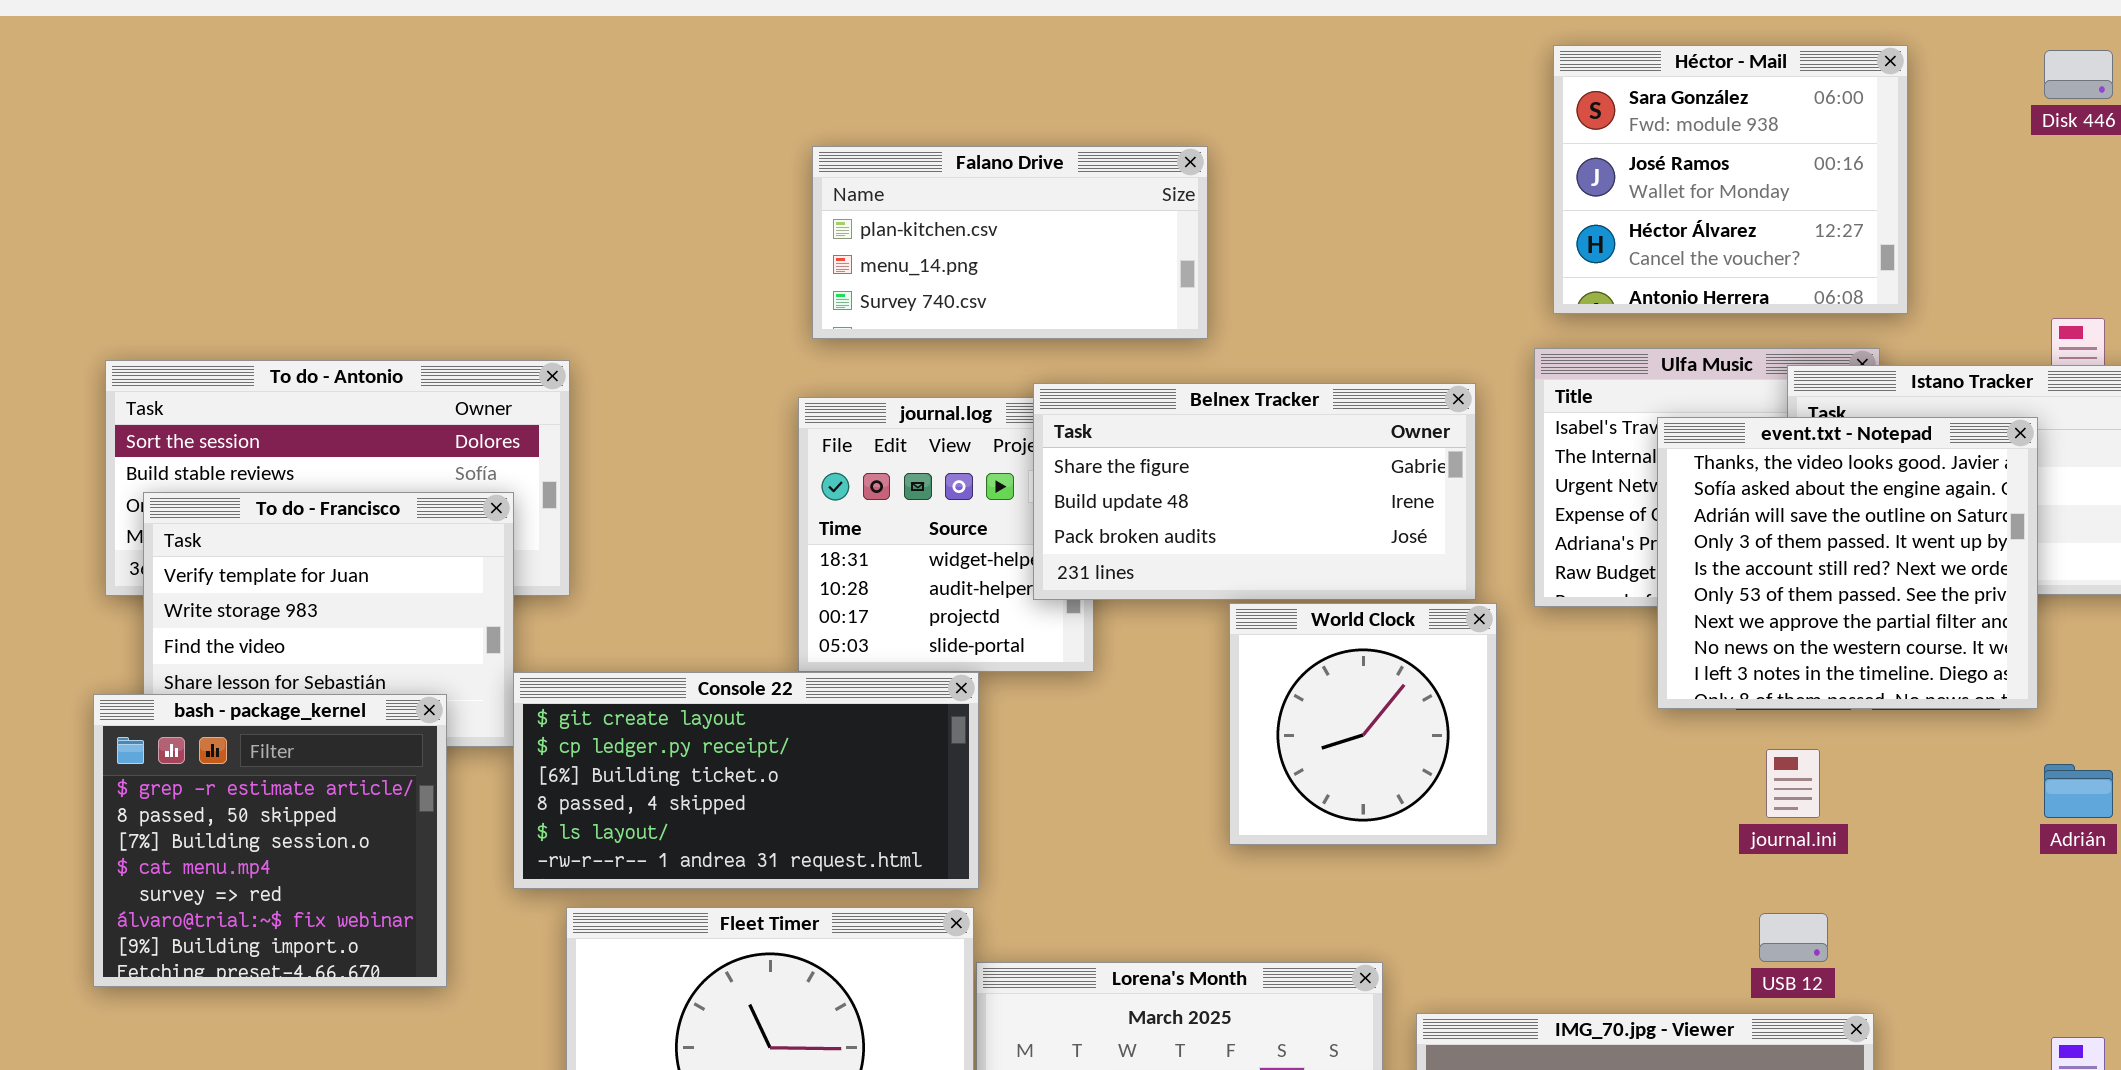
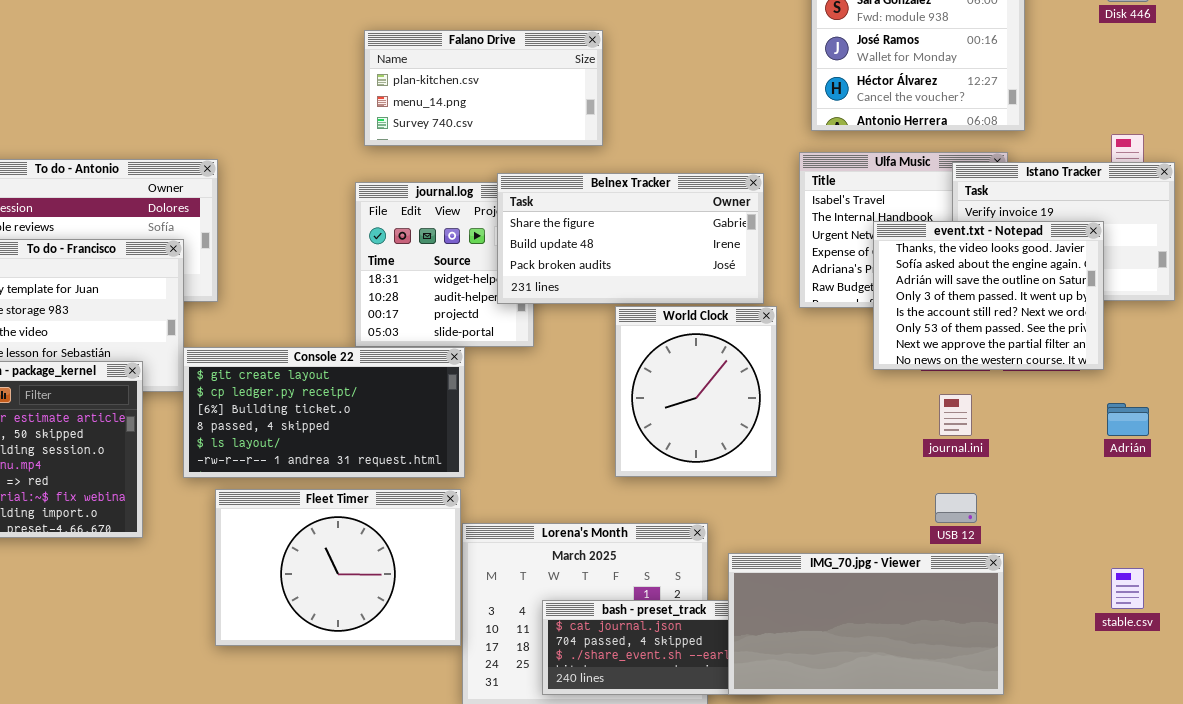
event.txt - Notepad: [1657,417,2038,709] -> [873,221,1104,370], resized
World Clock: [1229,603,1497,845] -> [615,306,777,477], resized

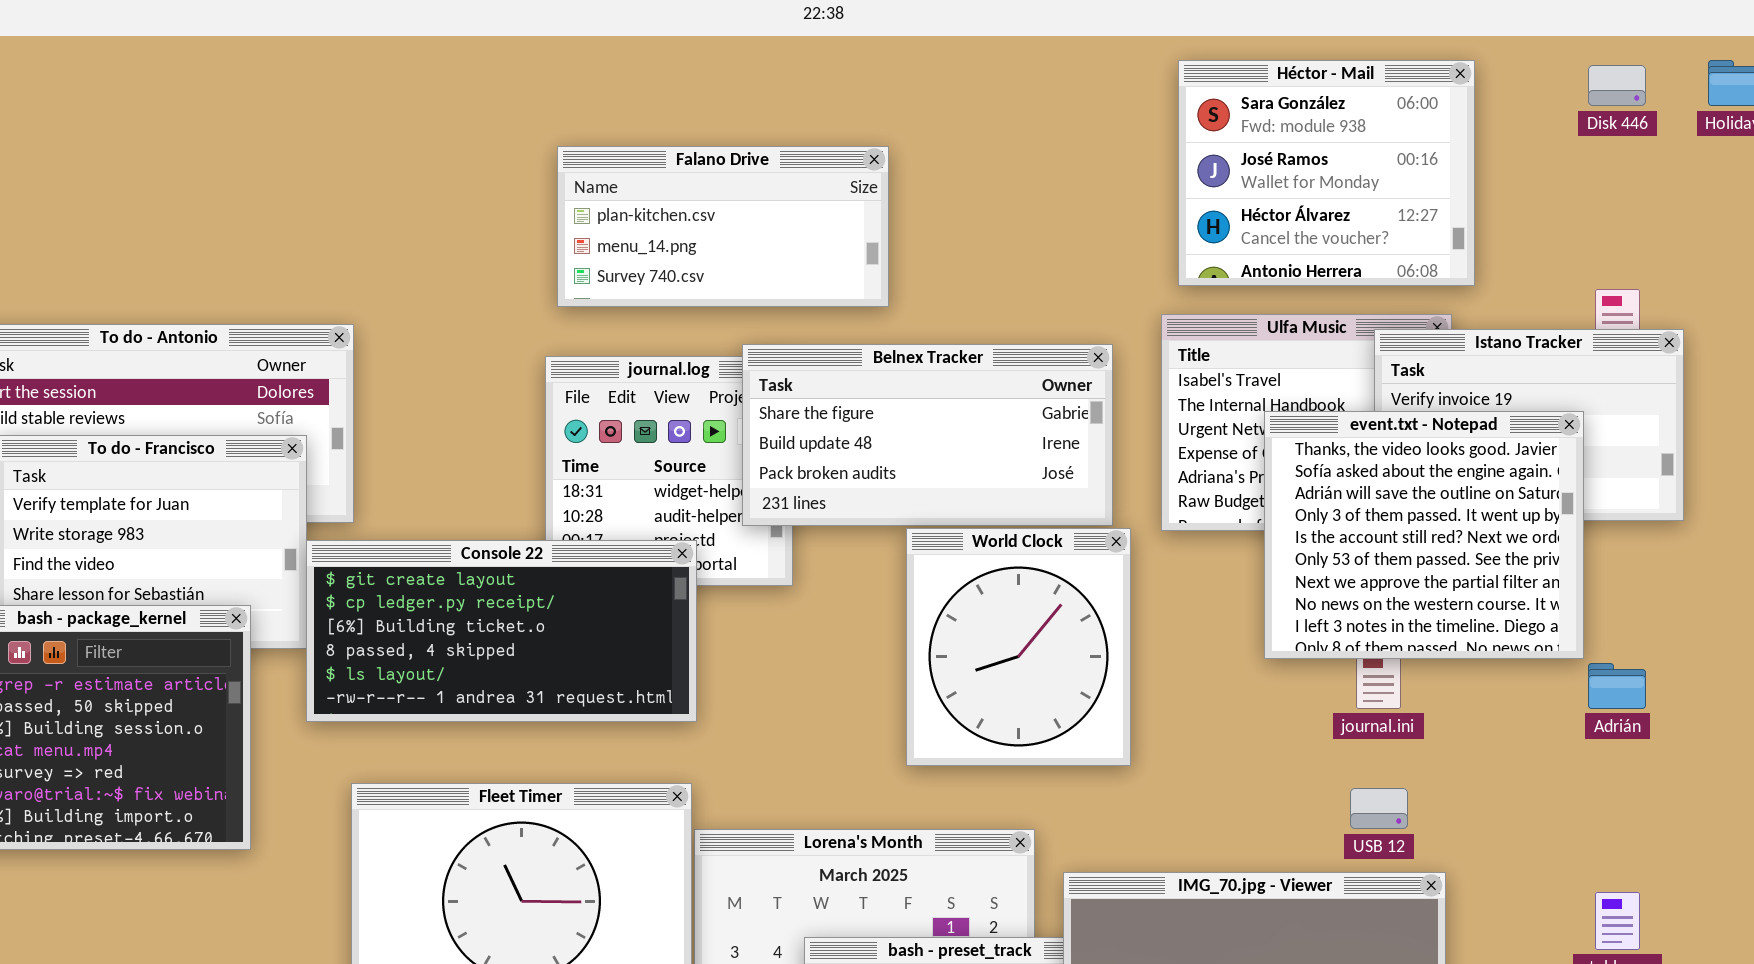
event.txt - Notepad: [873,221,1104,370] -> [1264,411,1584,659], resized
Console 22: [183,347,465,478] -> [306,540,697,722], moved

